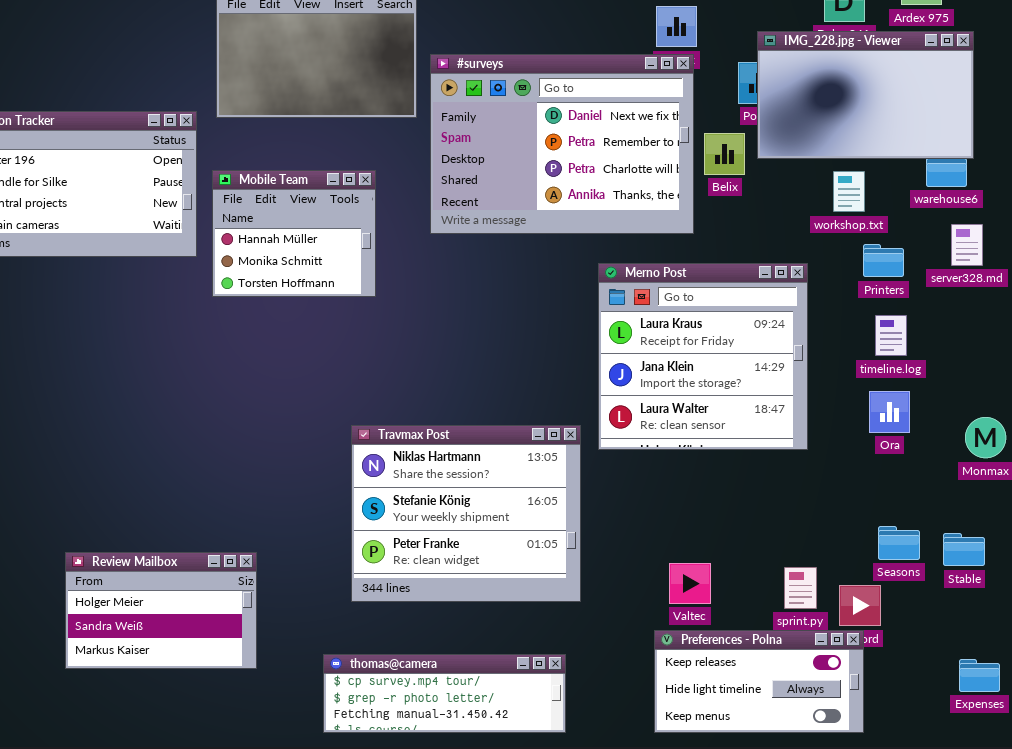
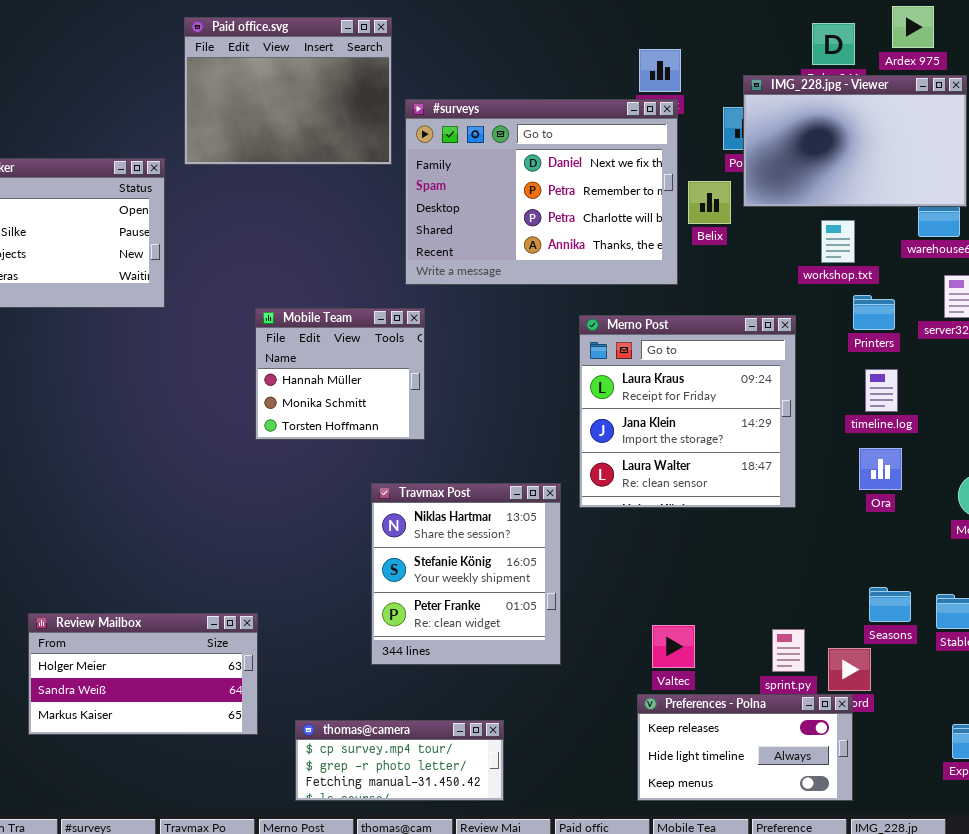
Mobile Team: [212,170,376,297] -> [255,308,425,440], moved
Travmax Post: [351,425,581,602] -> [371,483,561,665], resized
Review Mailbox: [65,552,257,669] -> [28,613,258,735], resized
thomas@camera: [323,654,566,733] -> [295,720,504,801], resized

